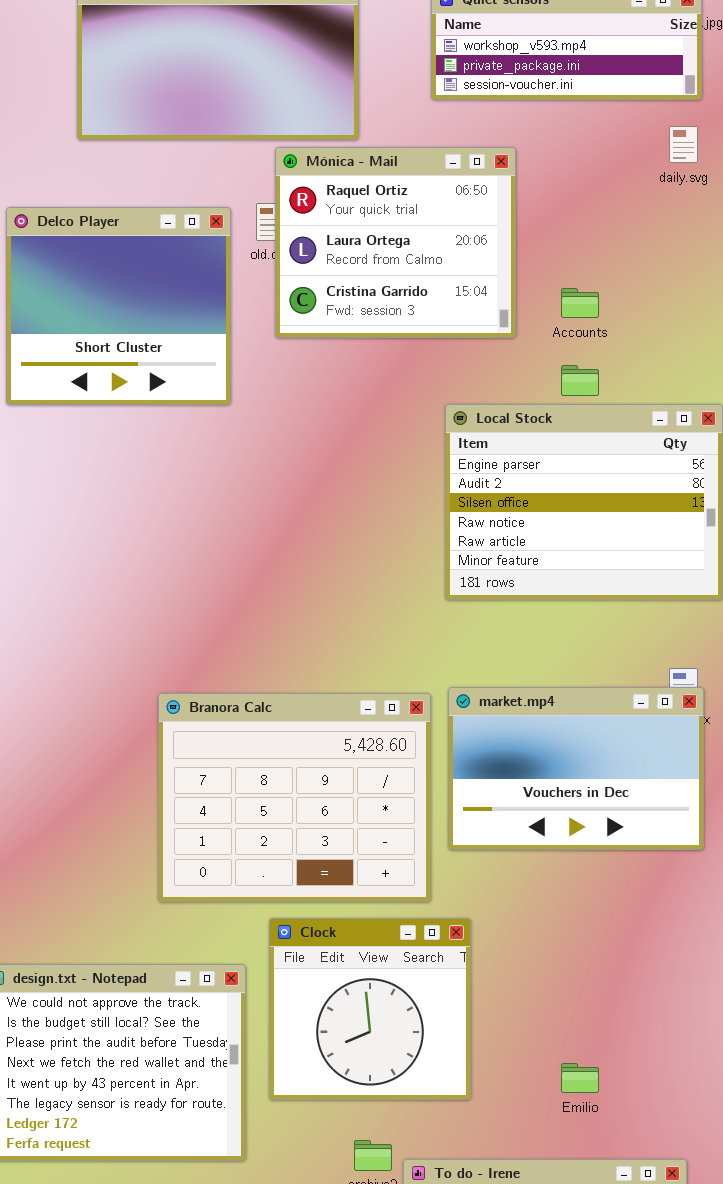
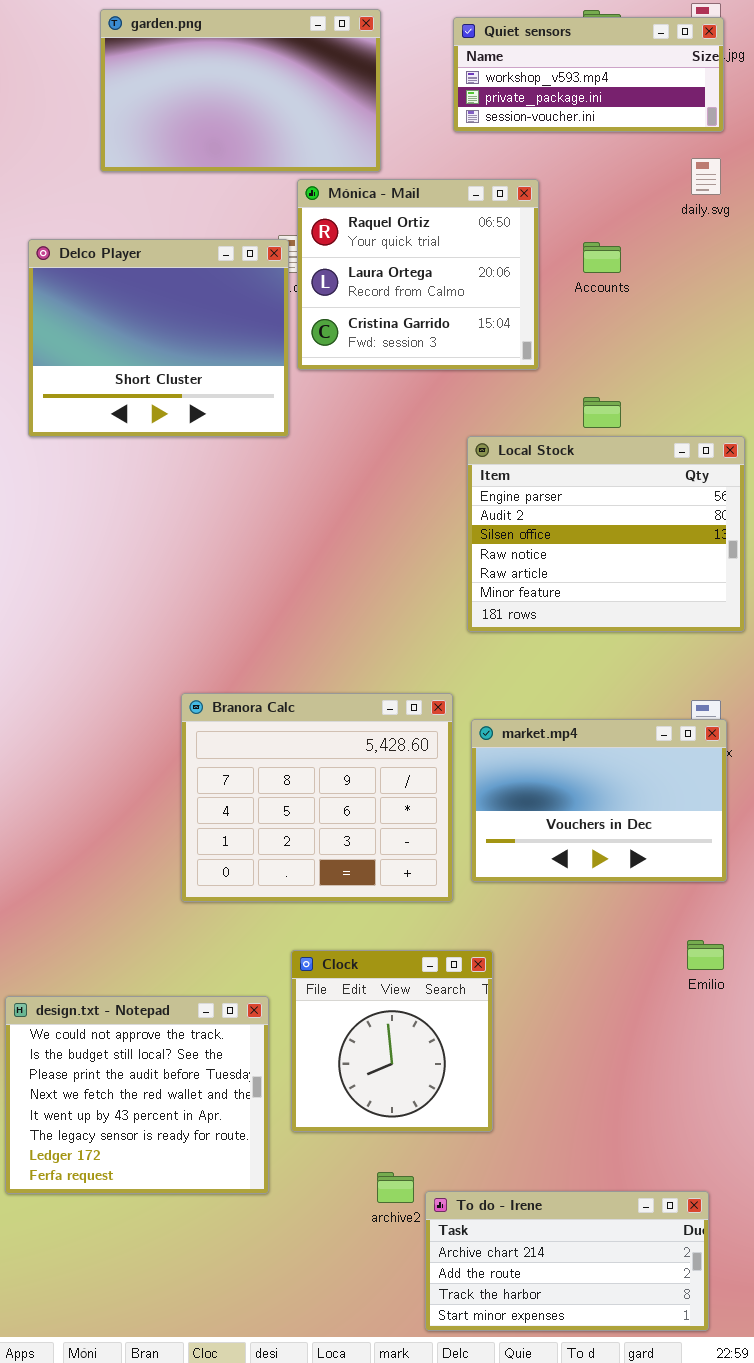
Delco Player: [6,207,231,405] -> [28,239,289,437], resized
Accounts: [561,288,599,318] -> [583,242,621,273], moved
Branora Calc: [158,693,431,902] -> [181,693,453,902], moved
Emilio: [561,1063,599,1093] -> [687,940,724,970], moved

